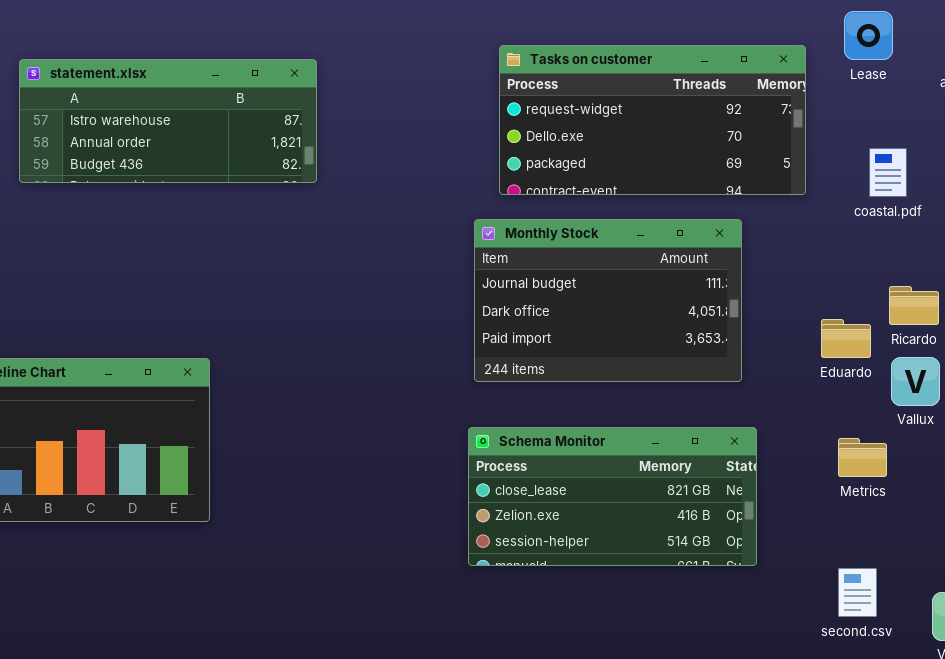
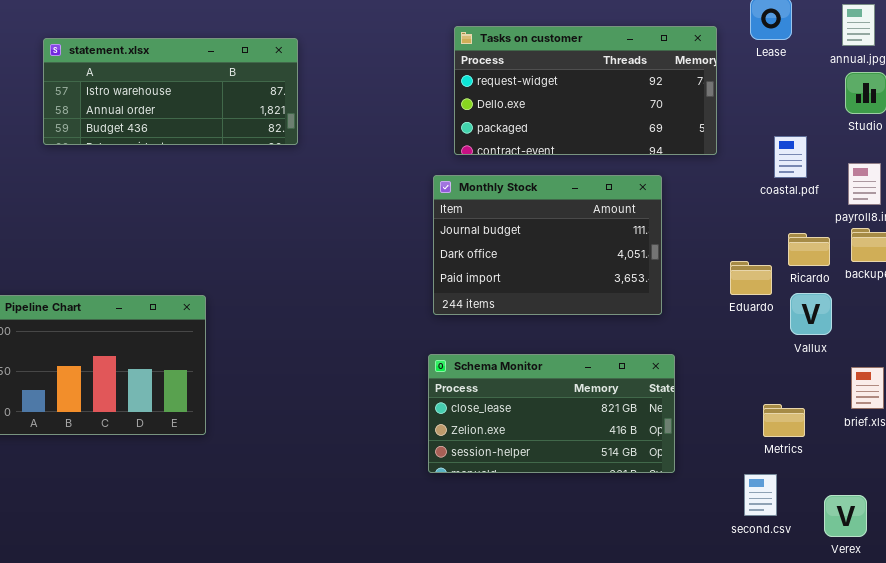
coastal.pdf: [869,148,907,197] -> [774,136,807,178], moved
Metrics: [838,438,887,477] -> [763,404,805,437], moved

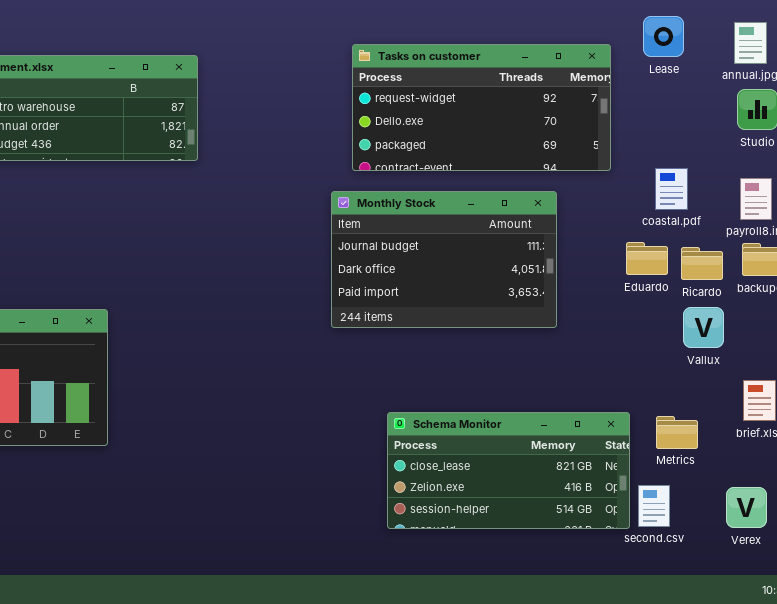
coastal.pdf: [774,136,807,178] -> [655,168,688,210], moved
Eduardo: [730,261,772,295] -> [626,242,668,275], moved
Schema Monitor: [428,354,675,473] -> [387,412,630,529], moved
Verex: [824,495,867,537] -> [726,487,767,528], moved

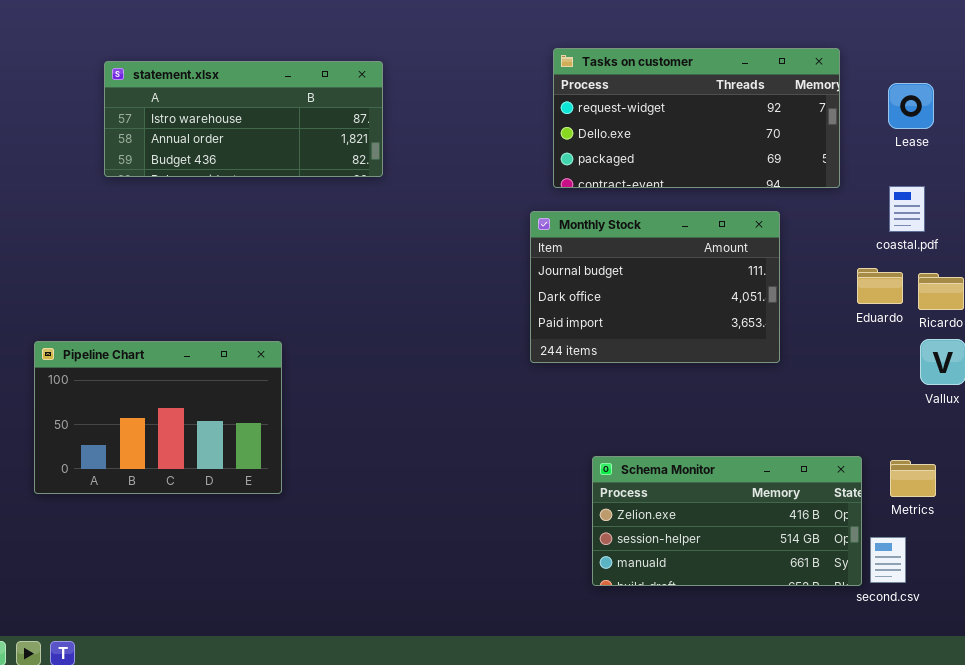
Lease: [643,16,684,57] -> [888,83,934,129], moved
Schema Monitor: [387,412,630,529] -> [592,456,862,586], scrolled down 1 row

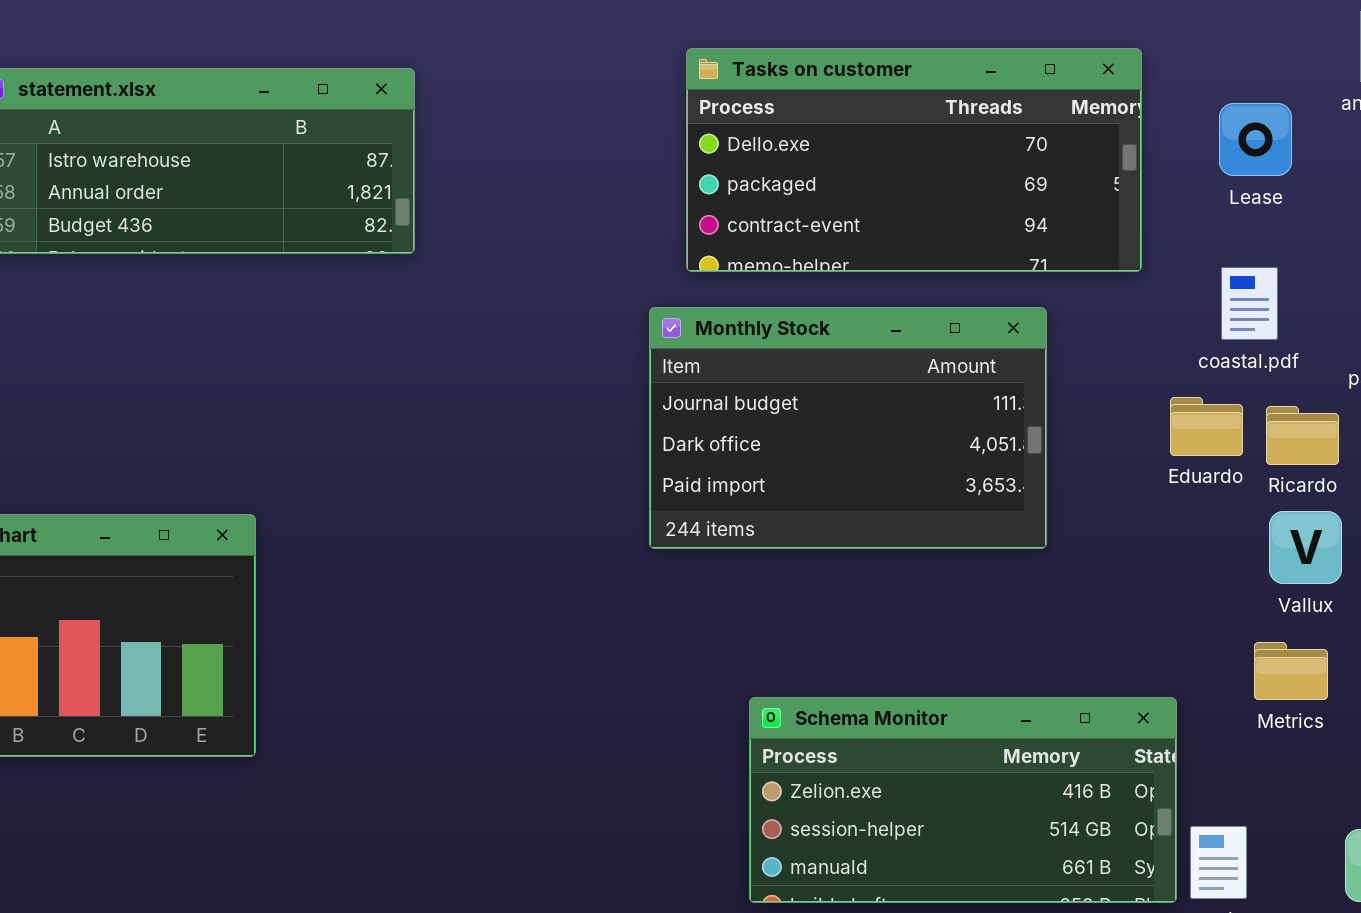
Tasks on customer: [553,48,840,188] -> [686,48,1142,272], scrolled down 1 row
Metrics: [890,460,936,497] -> [1254,642,1328,700], moved

